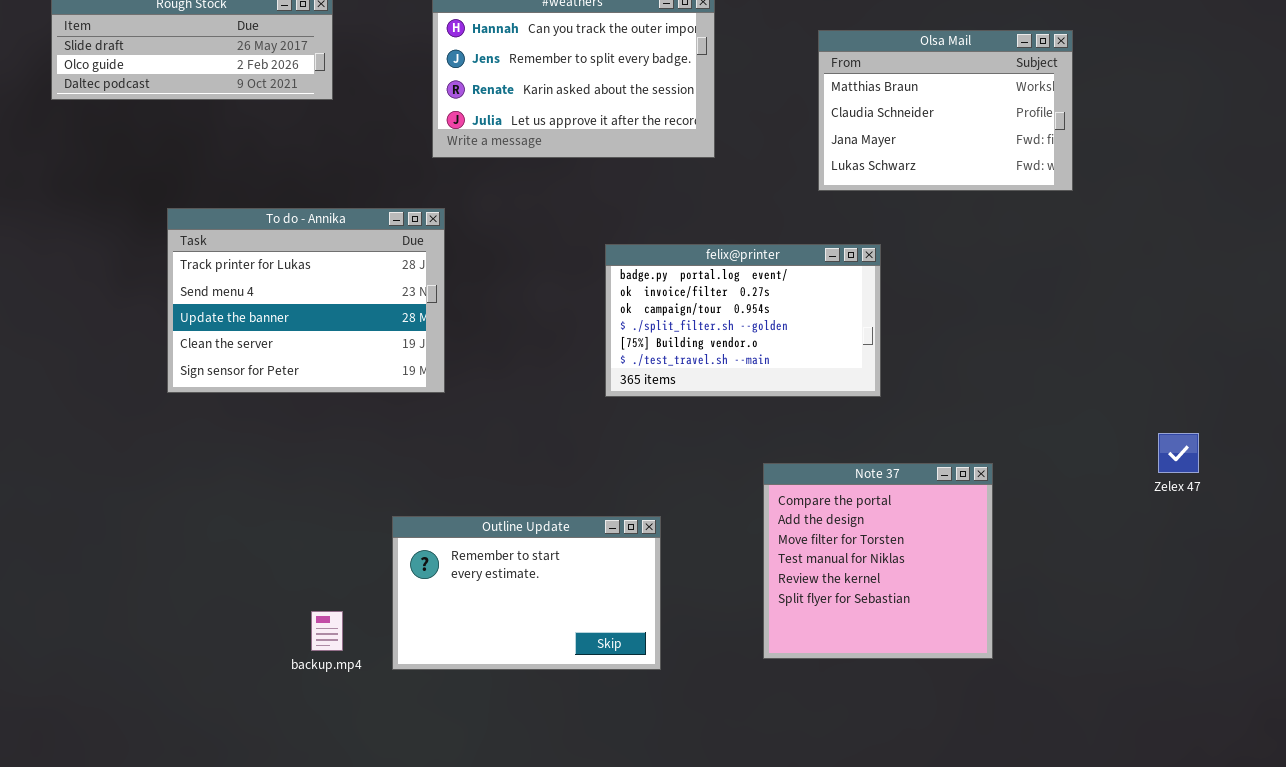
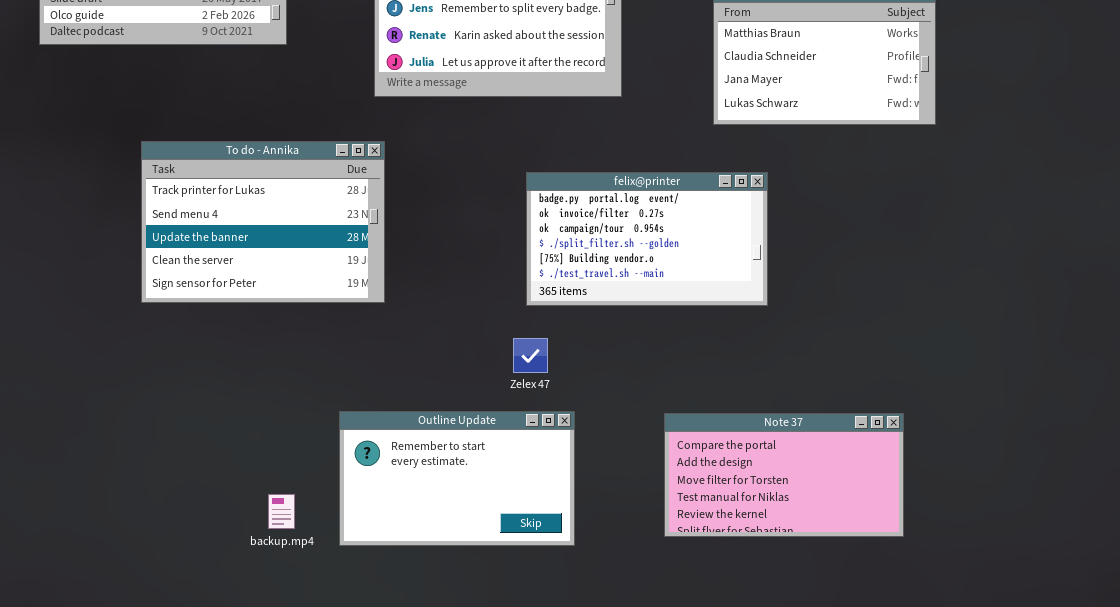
Zelex 47: [1158,433,1199,473] -> [513,338,548,373], moved
Note 37: [763,463,993,659] -> [664,413,904,537], resized

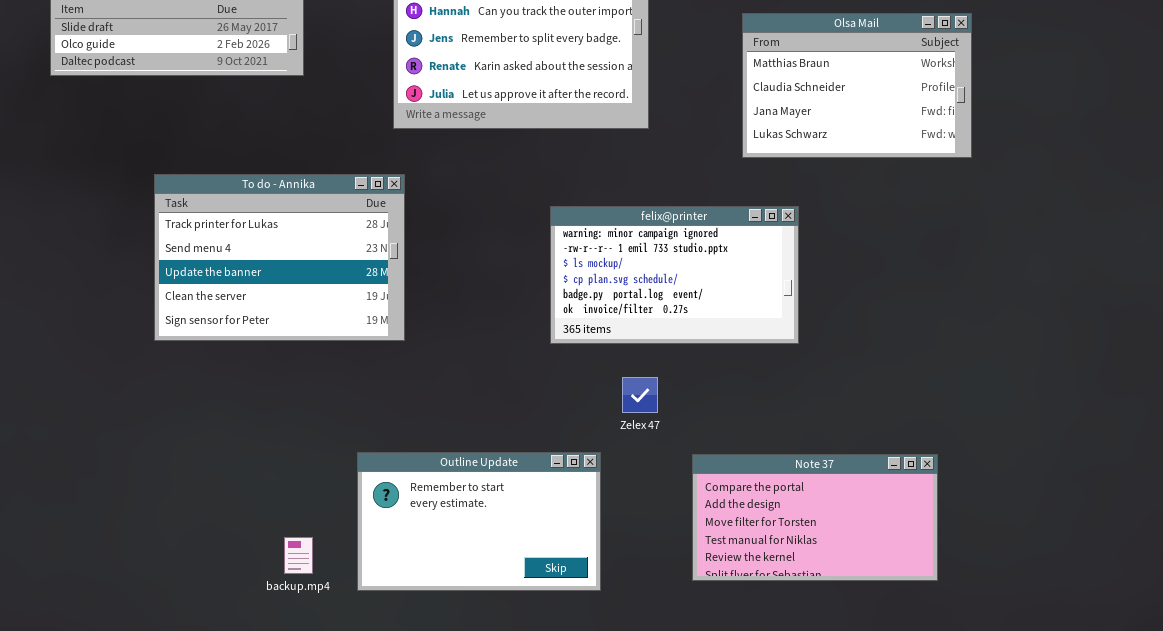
felix@printer: [526,172,768,306] -> [550,206,799,344], scrolled up 4 rows
Zelex 47: [513,338,548,373] -> [622,377,658,413], moved

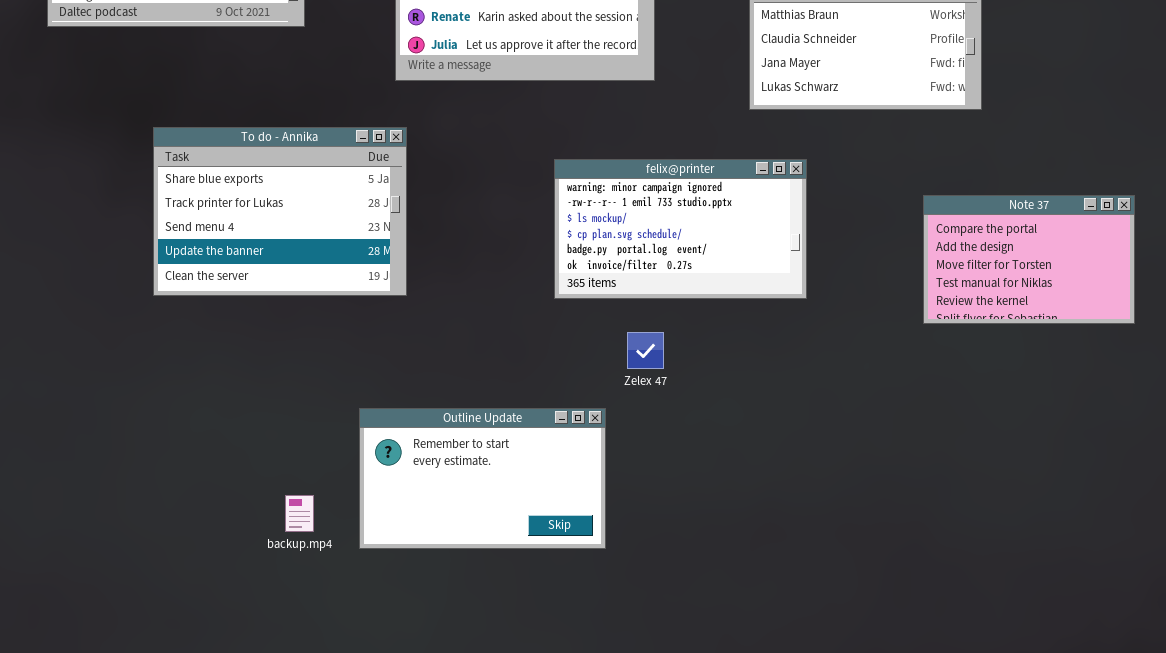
To do - Annika: [154,174,405,341] -> [153,127,407,296], scrolled up 1 row
Note 37: [692,454,938,581] -> [923,195,1135,324], moved, resized

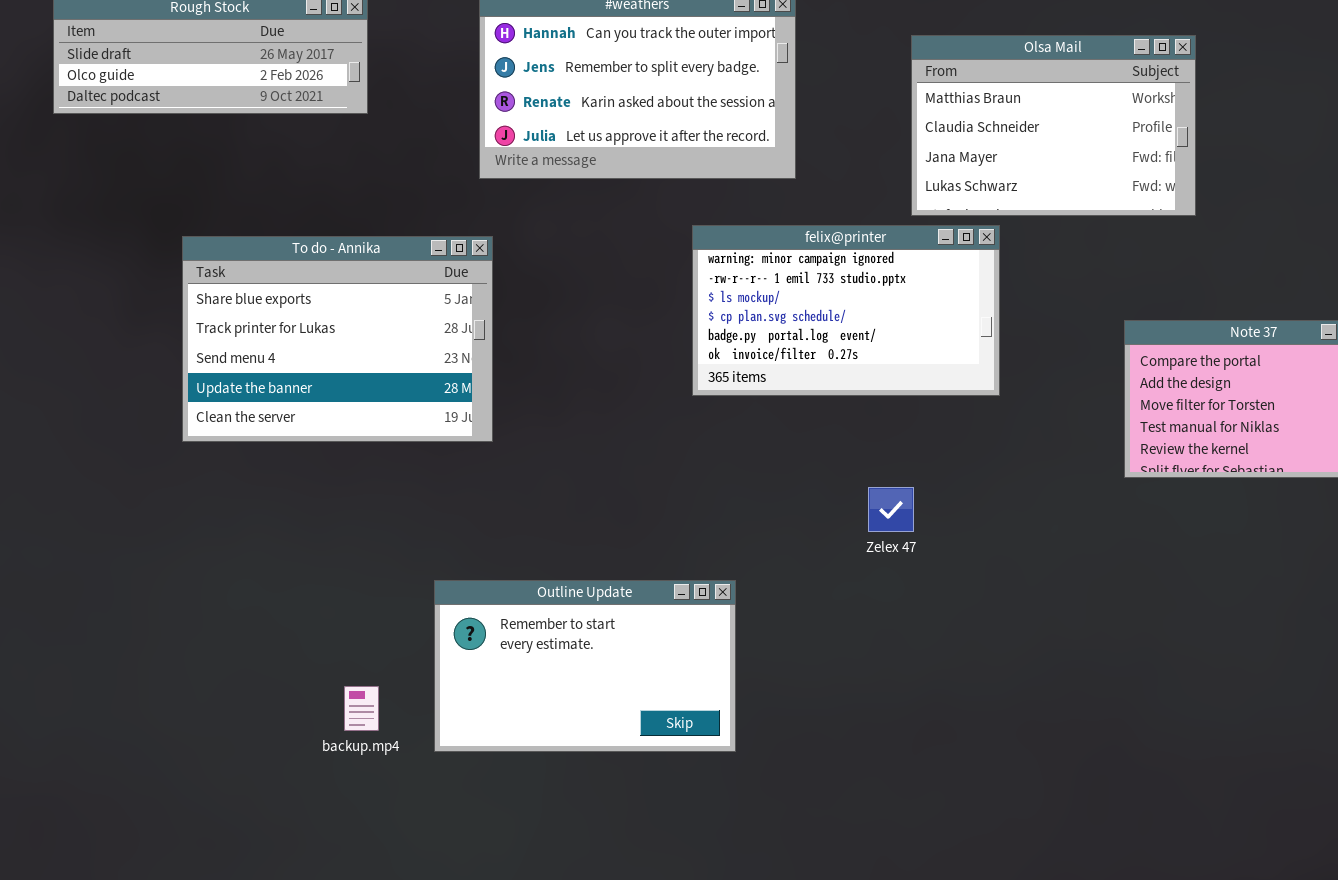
felix@printer: [554,159,807,299] -> [692,225,1000,396], moved
Zelex 47: [627,332,664,369] -> [868,487,914,532], moved

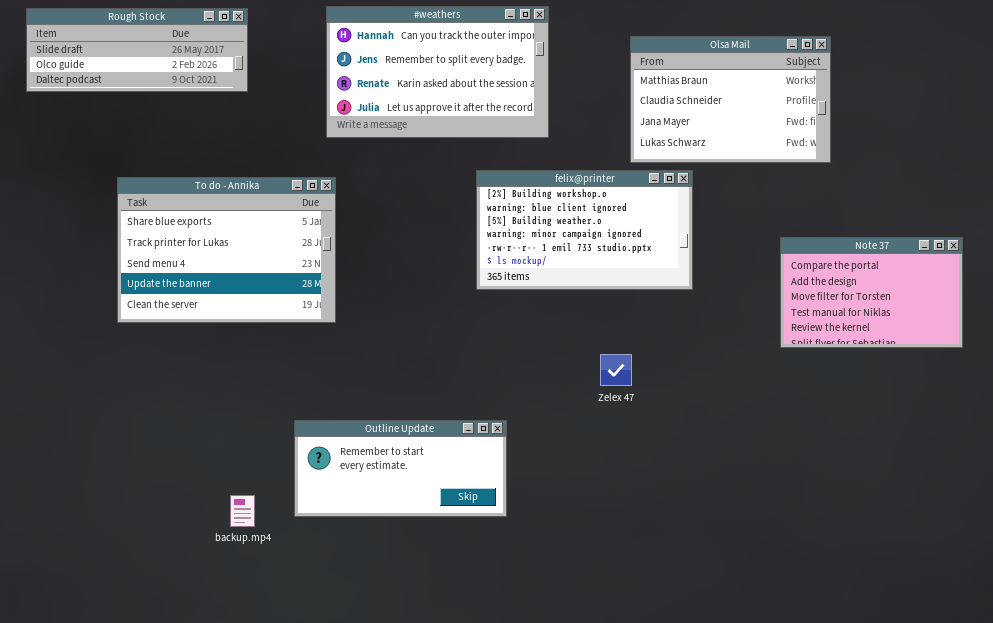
felix@printer: [692,225,1000,396] -> [476,170,693,290], scrolled up 3 rows
Outline Update: [434,580,736,752] -> [294,420,507,517], resized

